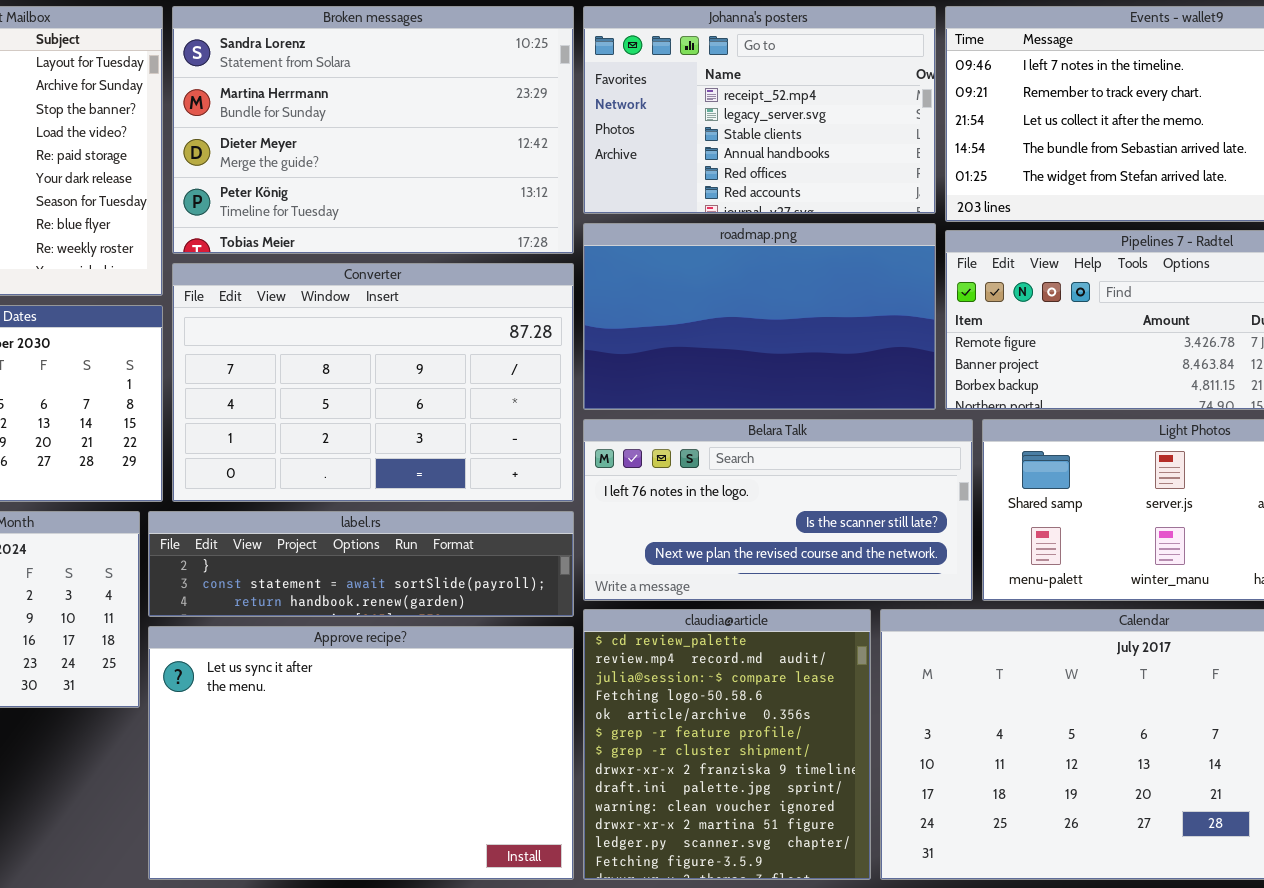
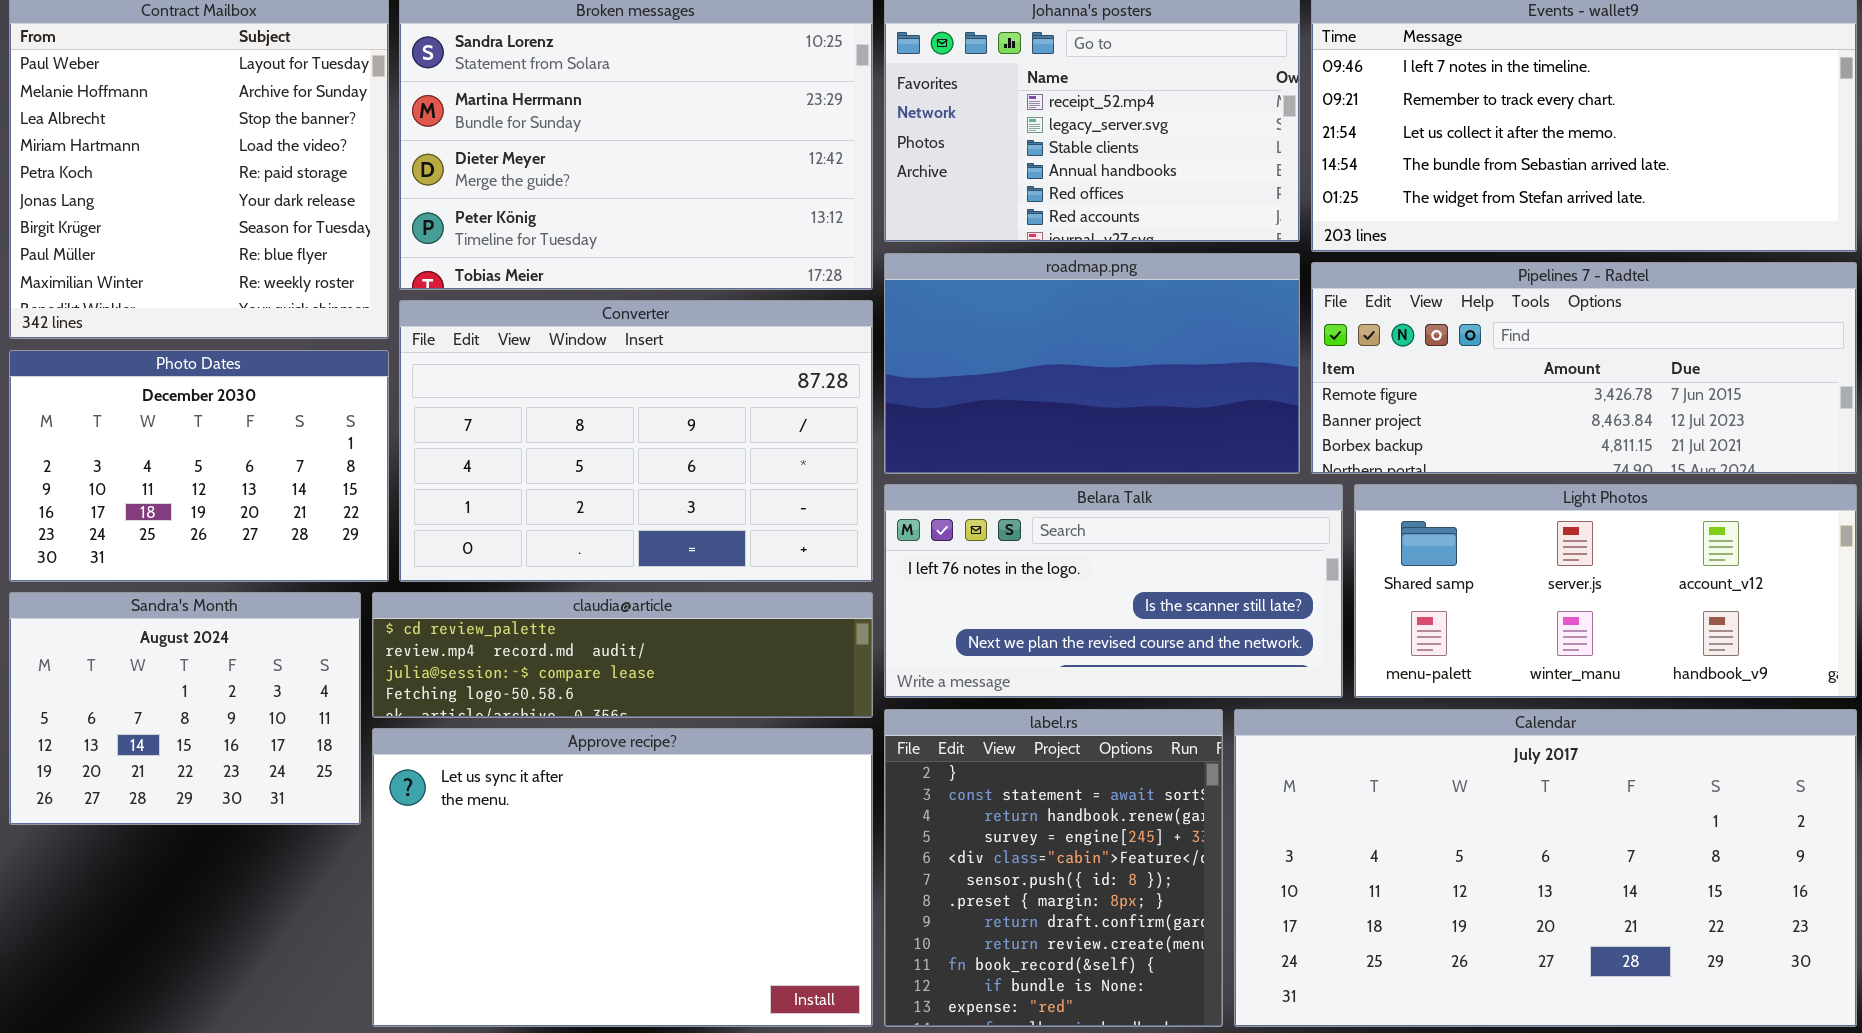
label.rs: [148,511,574,617] -> [884,709,1223,1027], moved, resized
claudia@article: [583,609,871,880] -> [372,592,873,718], moved, resized

